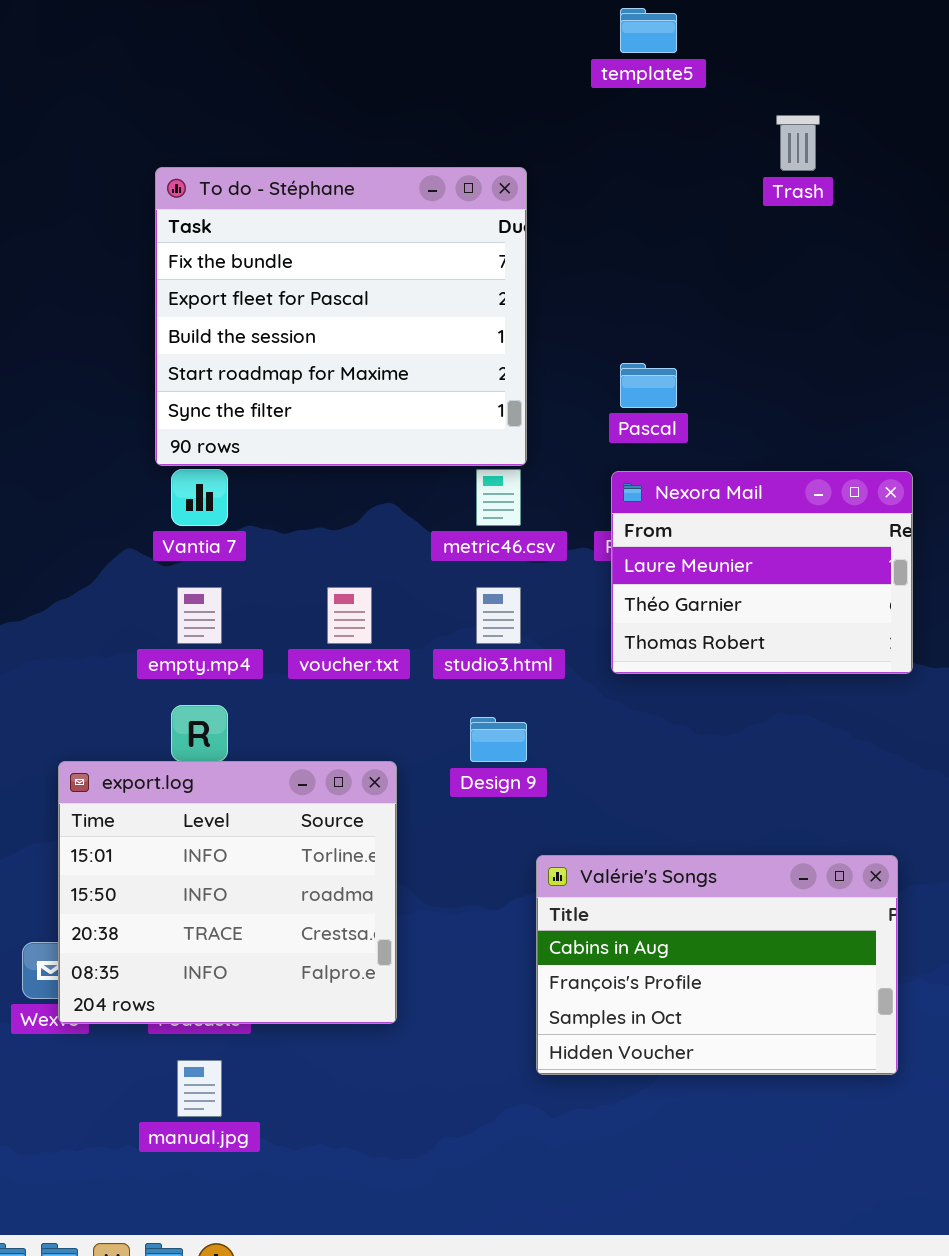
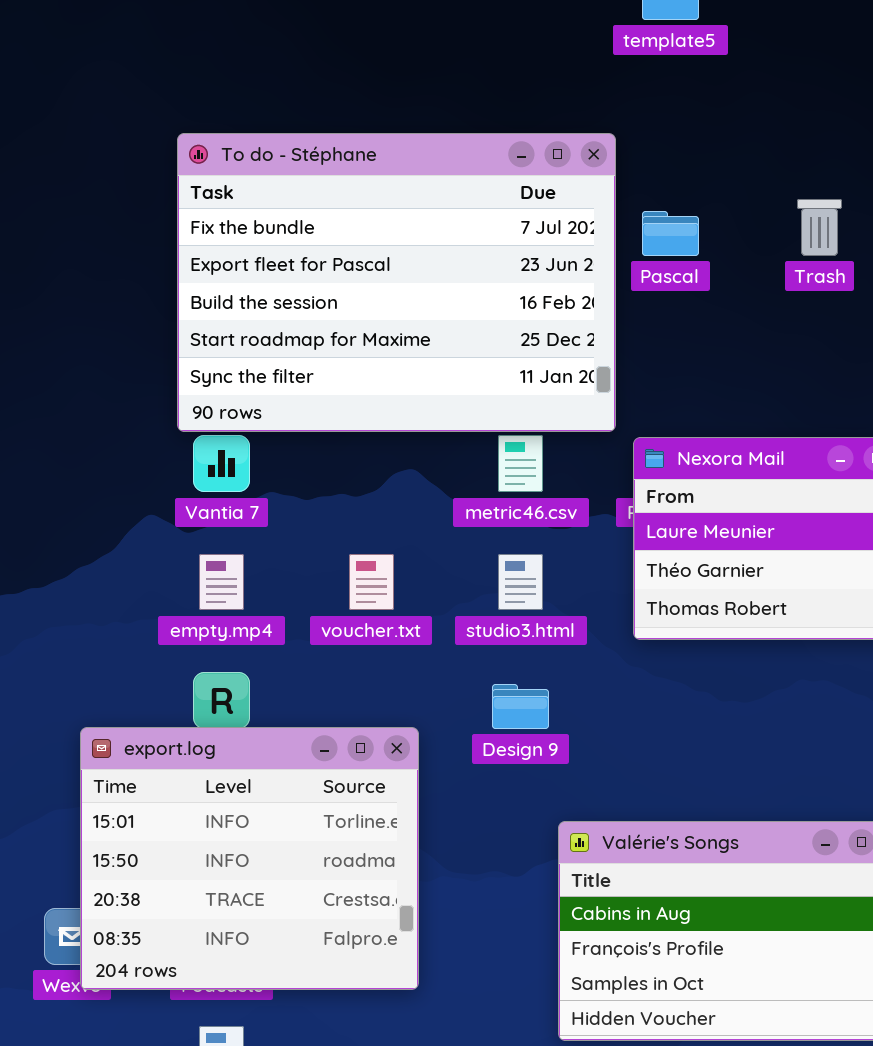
Trash: [776,115,820,171] -> [797,199,842,256], moved
To do - Stéphane: [155,167,527,466] -> [177,133,616,432], resized
Pascal: [620,363,677,408] -> [642,211,699,256], moved

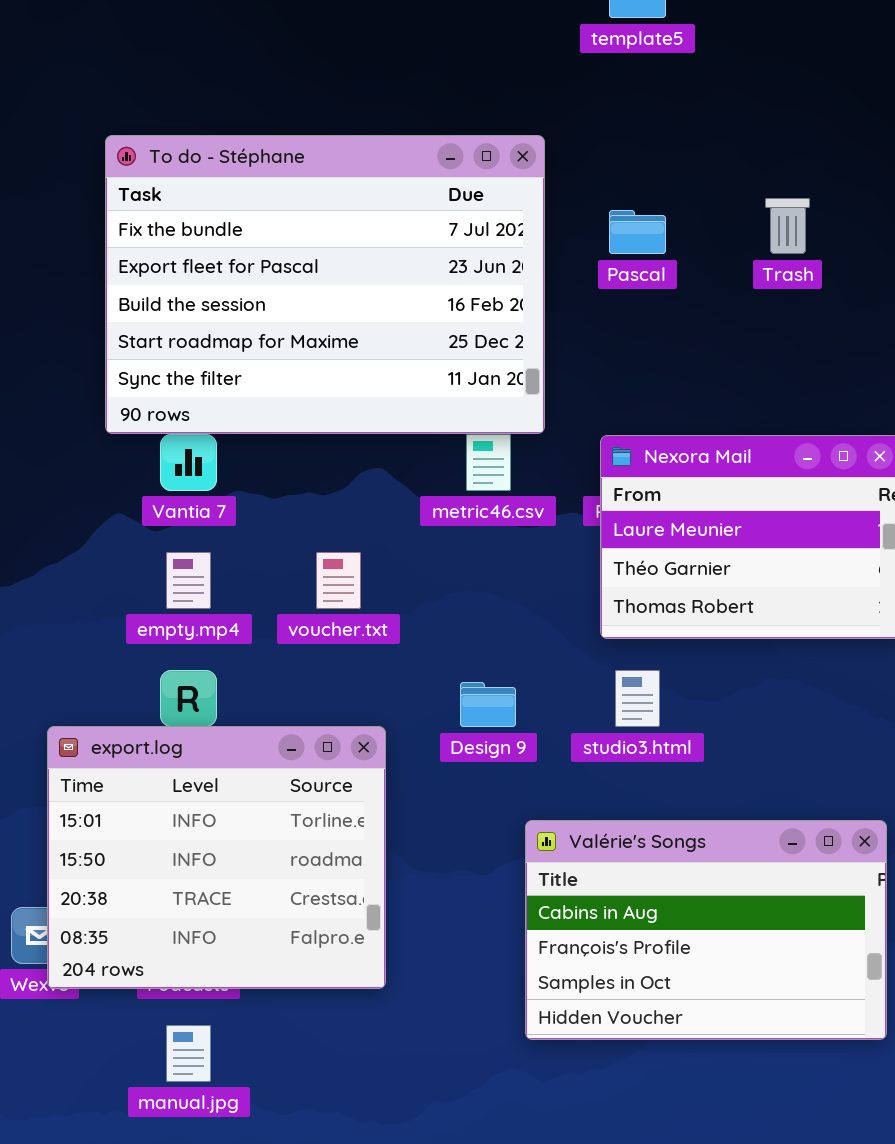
To do - Stéphane: [177,133,616,432] -> [105,135,545,434], moved
studio3.html: [498,554,543,610] -> [615,670,660,727], moved

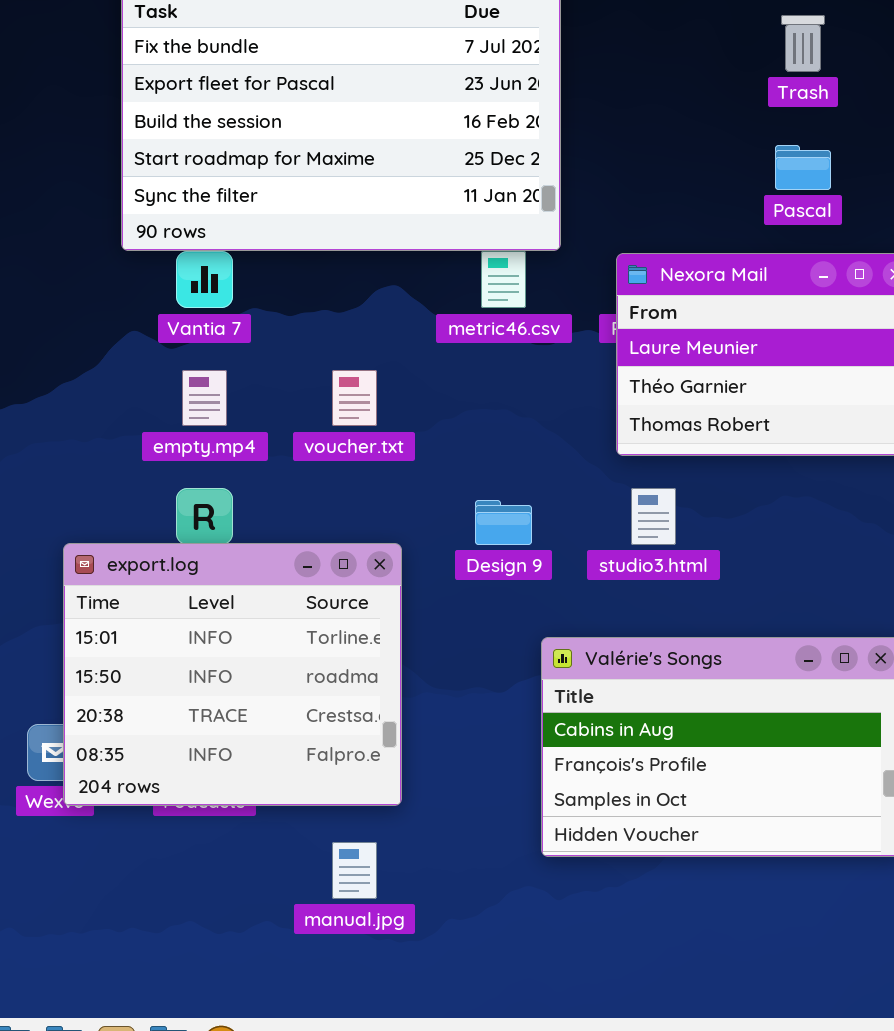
Pascal: [609,210,666,254] -> [775,145,831,190], moved
manual.jpg: [166,1025,211,1082] -> [332,842,377,899], moved

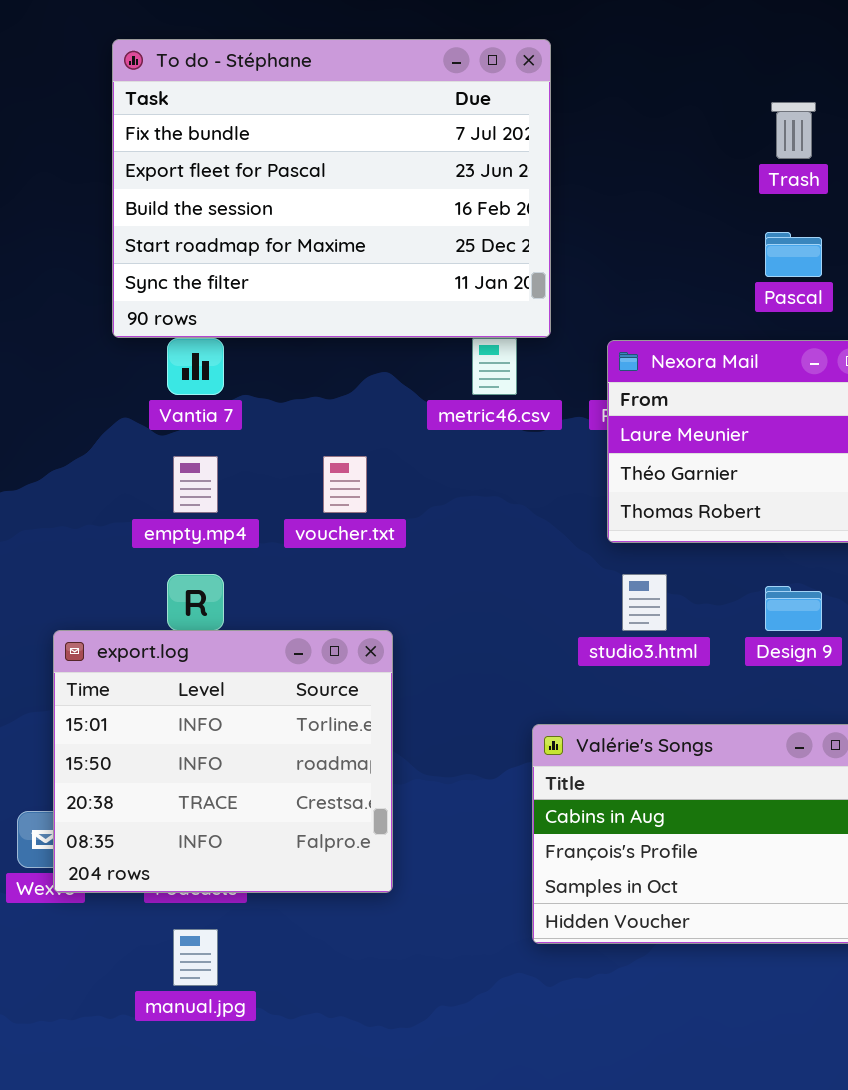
Design 9: [475,500,532,545] -> [765,586,822,631], moved
manual.jpg: [332,842,377,899] -> [173,929,218,986], moved

